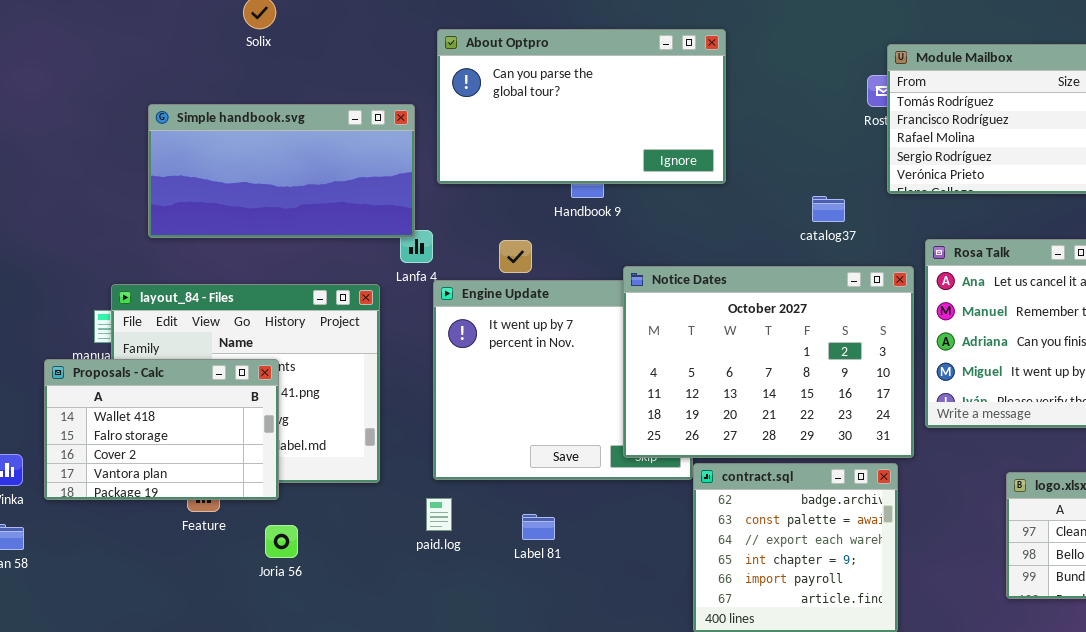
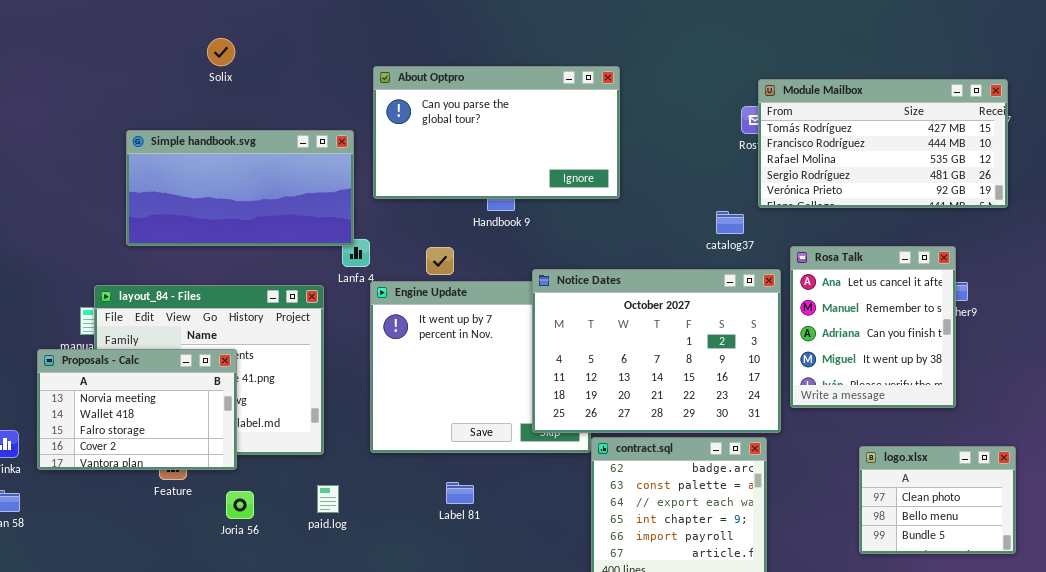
catalog37: [812,196,845,222] -> [716,211,744,234], moved
Proposals - Calc: [44,359,279,500] -> [37,349,237,470], scrolled up 1 row
paid.log: [426,498,452,531] -> [317,485,339,513], moved

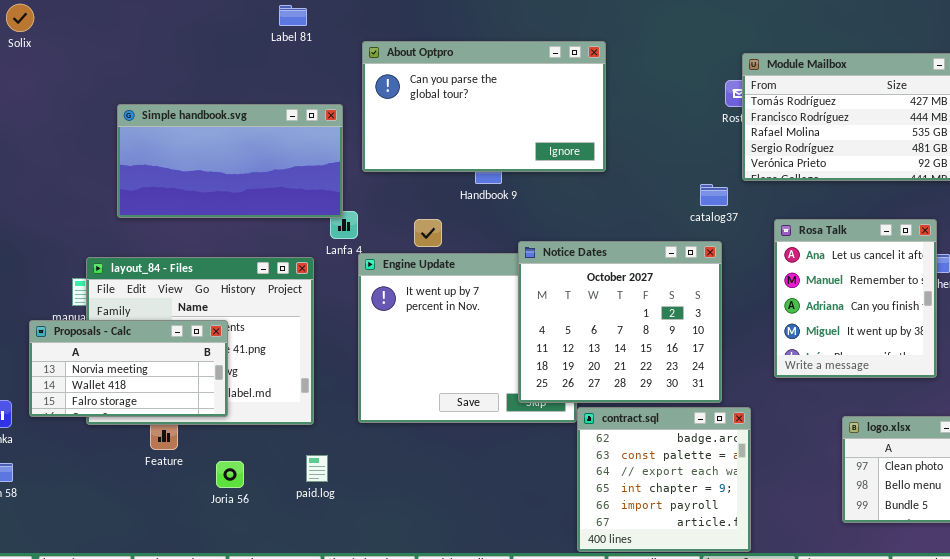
Solix: [207,38,235,66] -> [6,4,34,32], moved
Notice Dates: [532,269,781,433] -> [518,241,722,403], resized
Proposals - Calc: [37,349,237,470] -> [29,320,228,417], resized
Label 81: [446,482,474,504] -> [279,5,307,26], moved

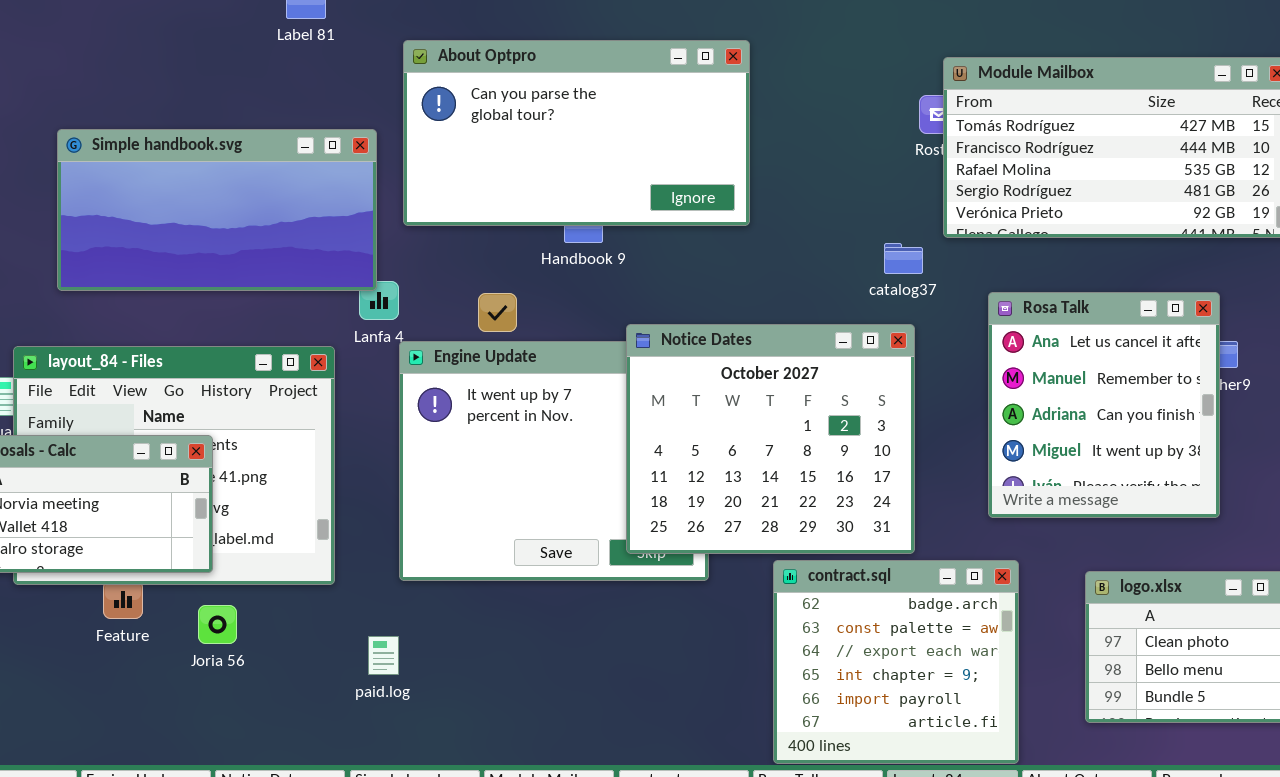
contract.sql: [577,407,751,552] -> [773,560,1019,764], moved
paid.log: [306,455,328,482] -> [368,636,399,675], moved
Joria 56: [216,461,244,488] -> [198,605,237,644], moved

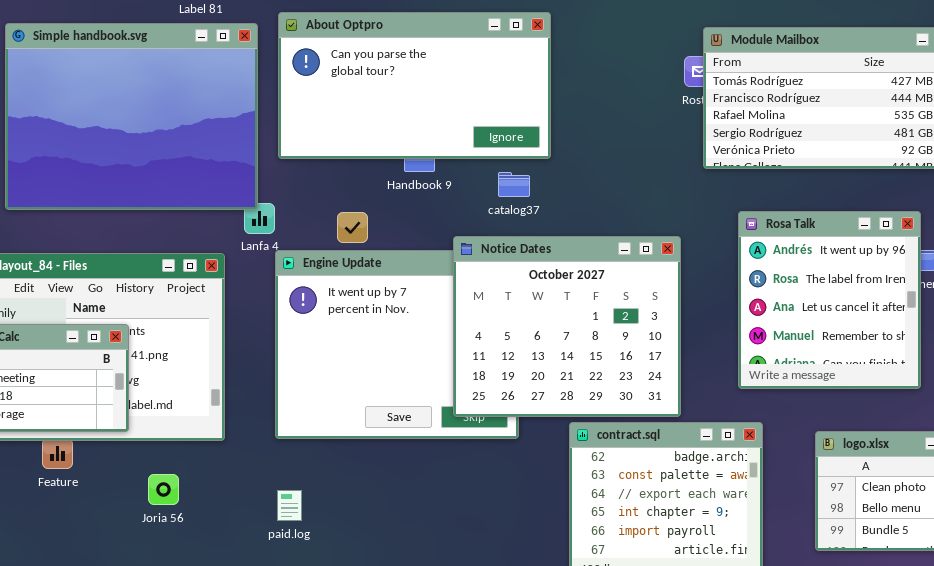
Simple handbook.svg: [57,129,377,291] -> [5,23,258,210], resized
catalog37: [884,243,923,274] -> [498,172,530,197], moved
Rosa Talk: [988,292,1220,518] -> [738,211,921,389], scrolled up 2 rows
Joria 56: [198,605,237,644] -> [148,474,179,505], moved
paid.log: [368,636,399,675] -> [277,490,302,521], moved

